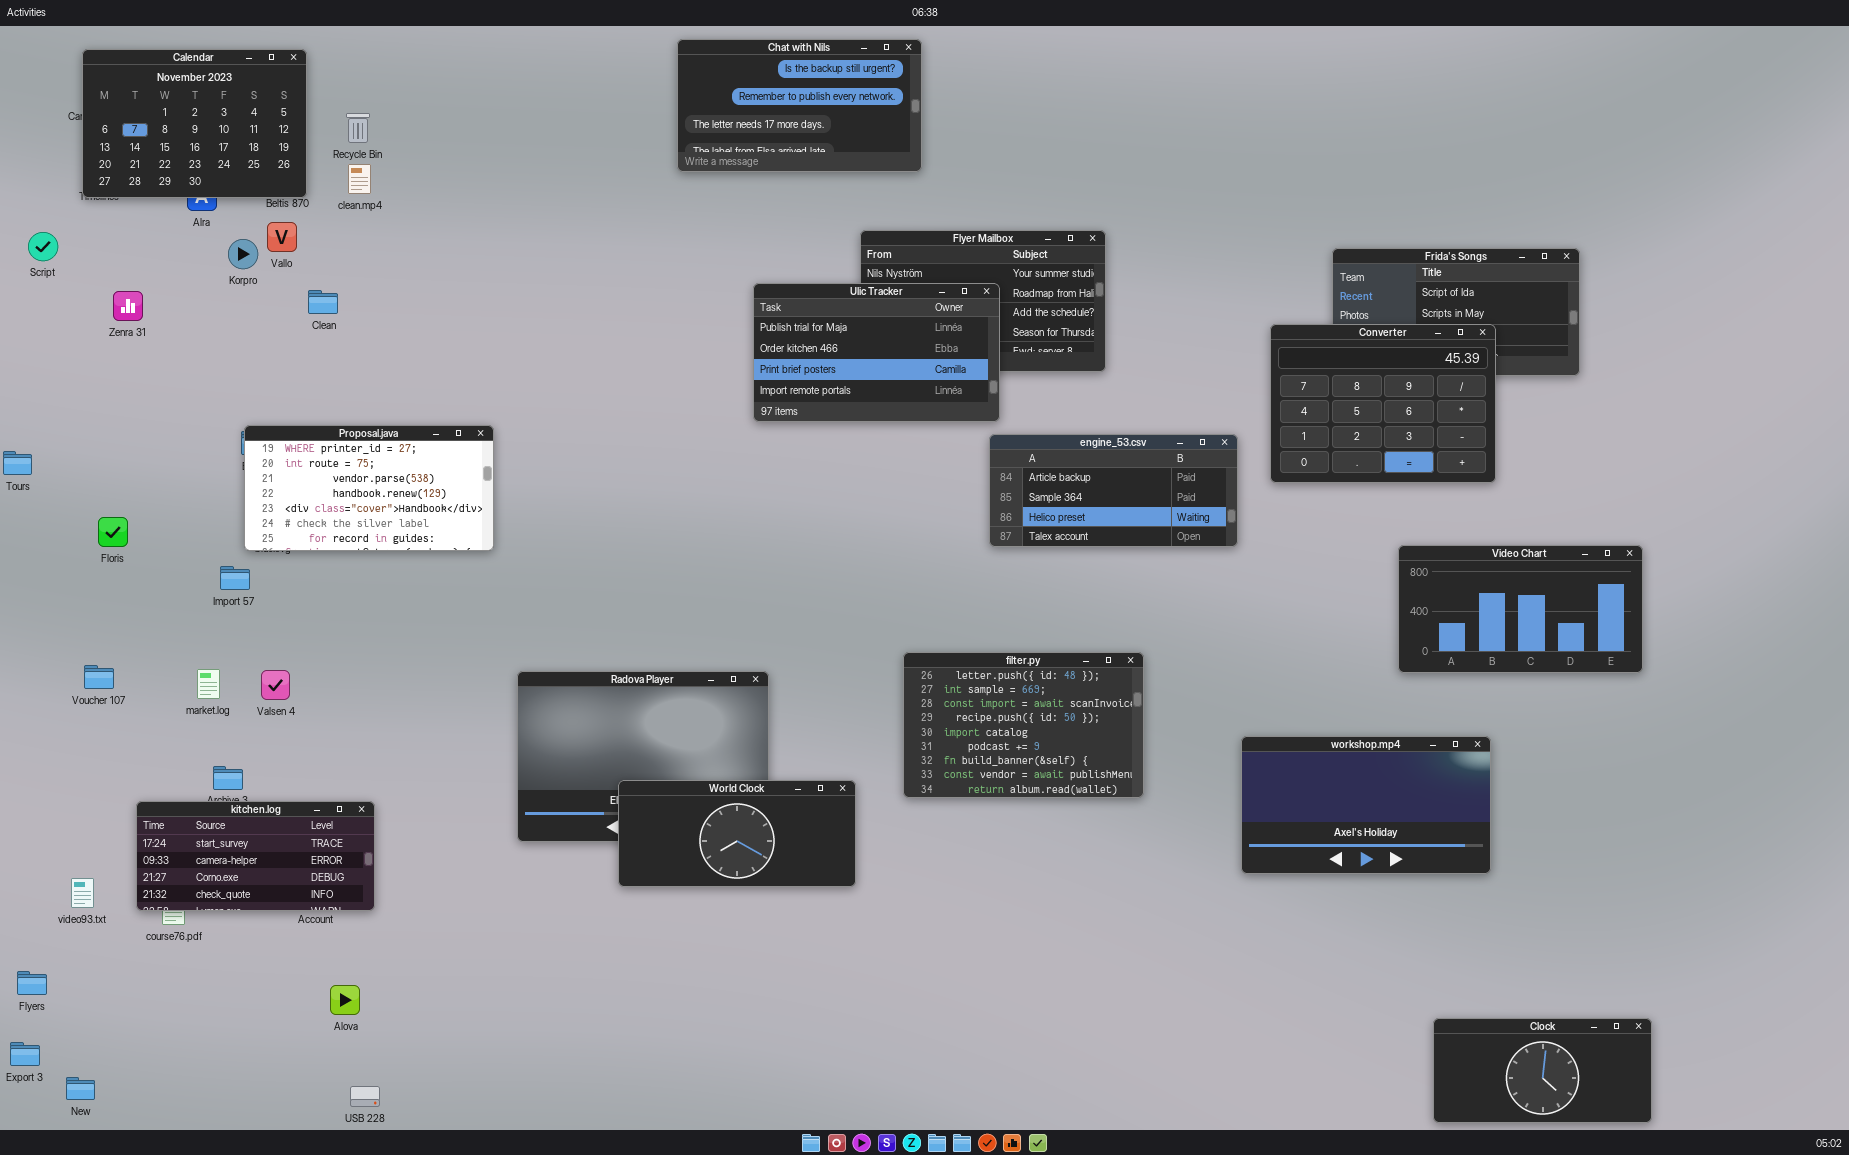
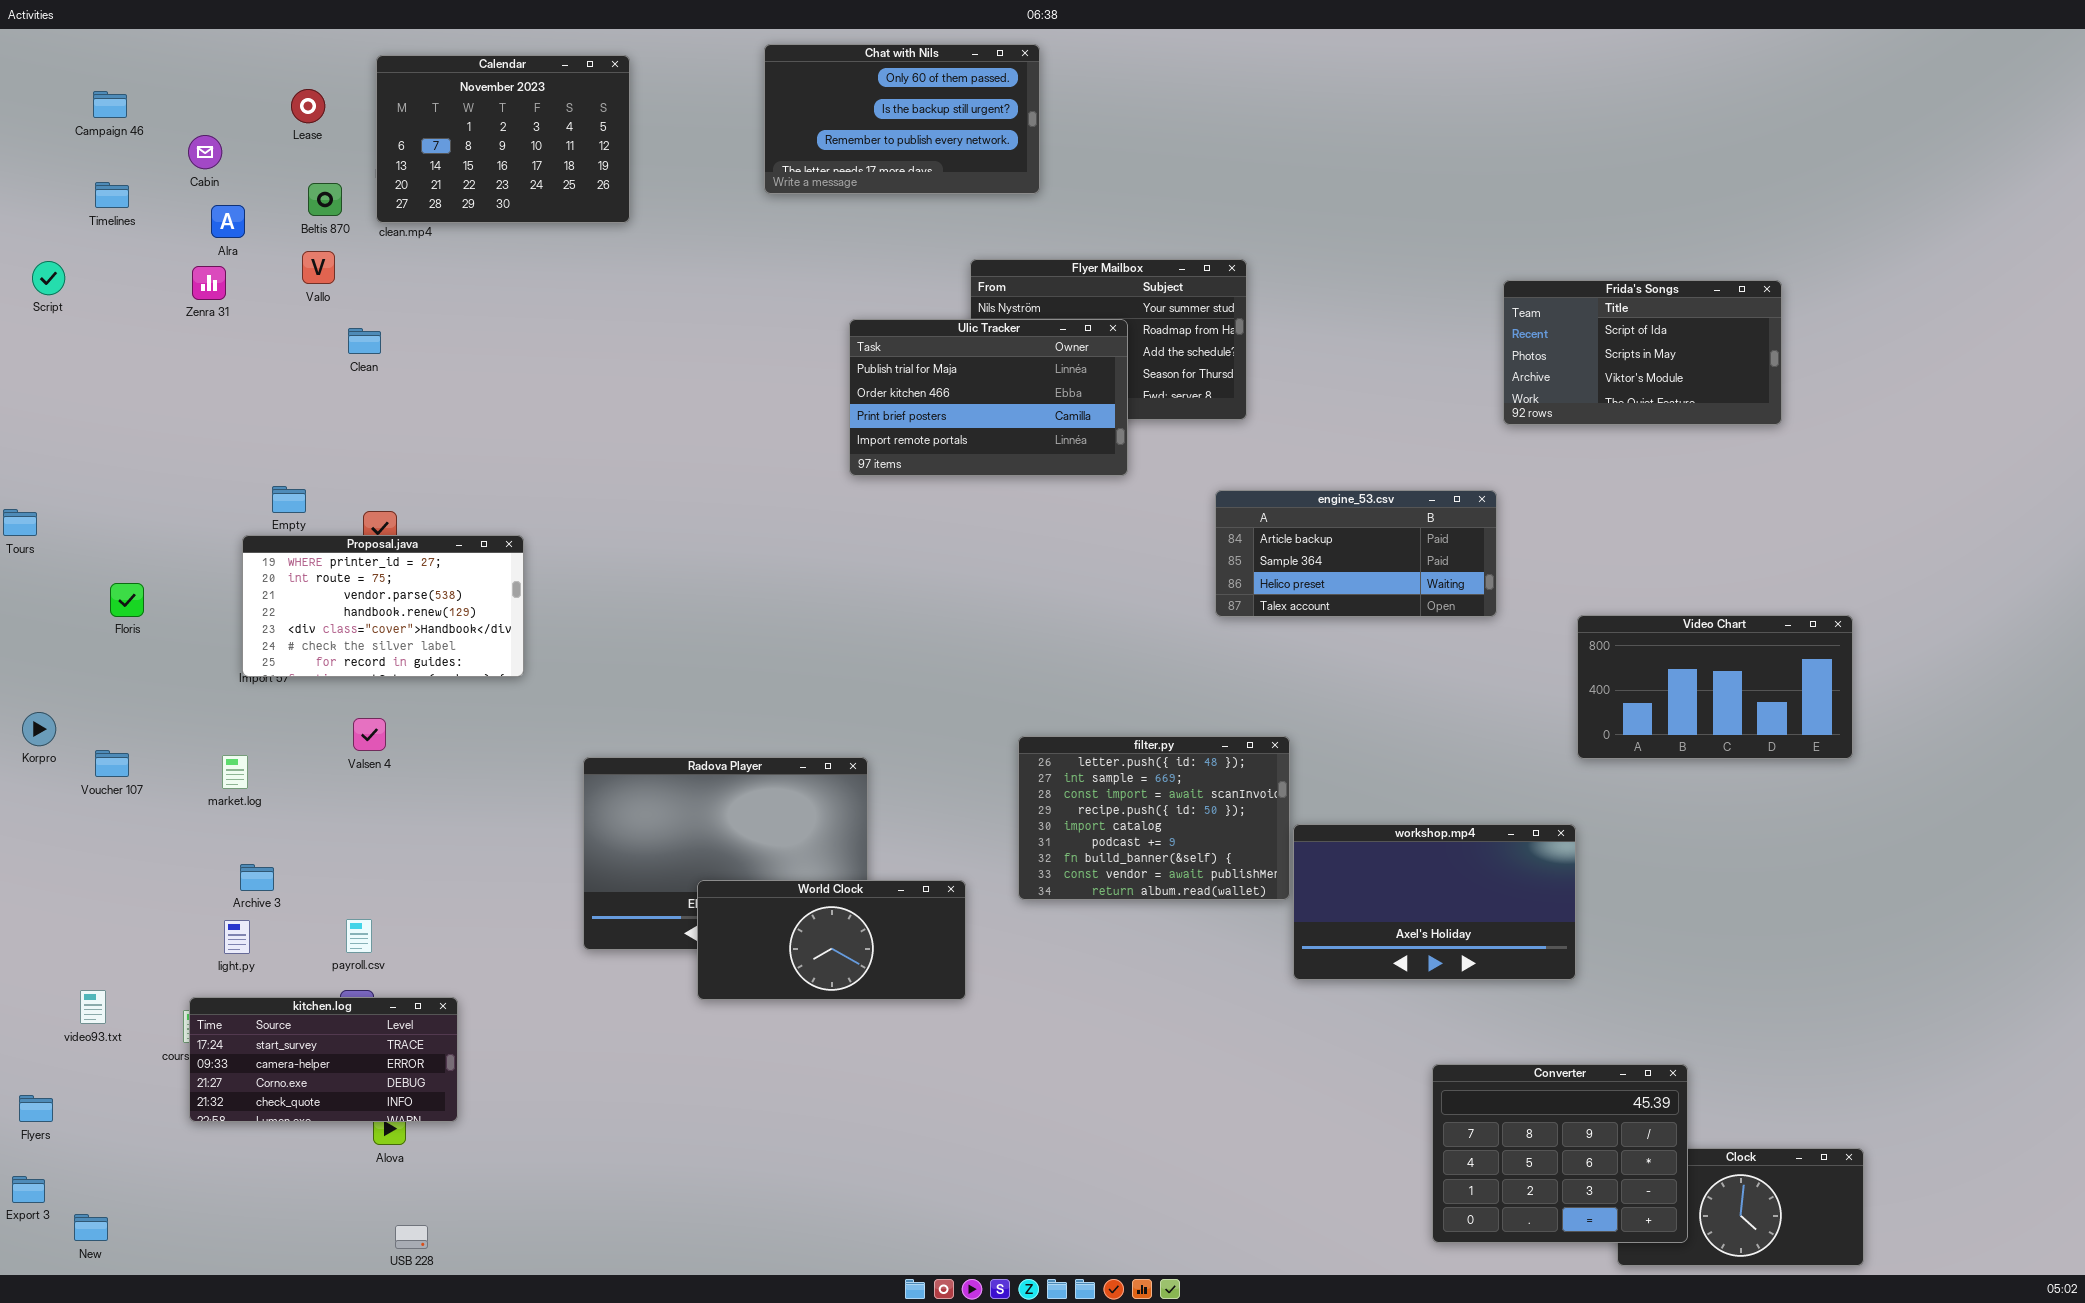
Chat with Nils: [677,39,922,172] -> [764,44,1040,194], scrolled up 1 row
Calendar: [82,49,307,198] -> [376,55,630,223], moved
Korpro: [228,239,258,269] -> [22,712,56,746], moved
Zenra 31: [113,291,143,321] -> [192,266,226,300], moved
Converter: [1270,324,1496,483] -> [1432,1064,1688,1243], moved
Proposal.java: [244,425,494,551] -> [242,535,524,677], moved
engine_53.csv: [989,434,1238,547] -> [1215,490,1497,617], moved
Valsen 4: [261,670,290,700] -> [353,718,386,751], moved
workshop.mp4: [1241,736,1491,874] -> [1293,824,1576,980], moved
kitchen.log: [136,801,375,911] -> [189,997,458,1122], moved

